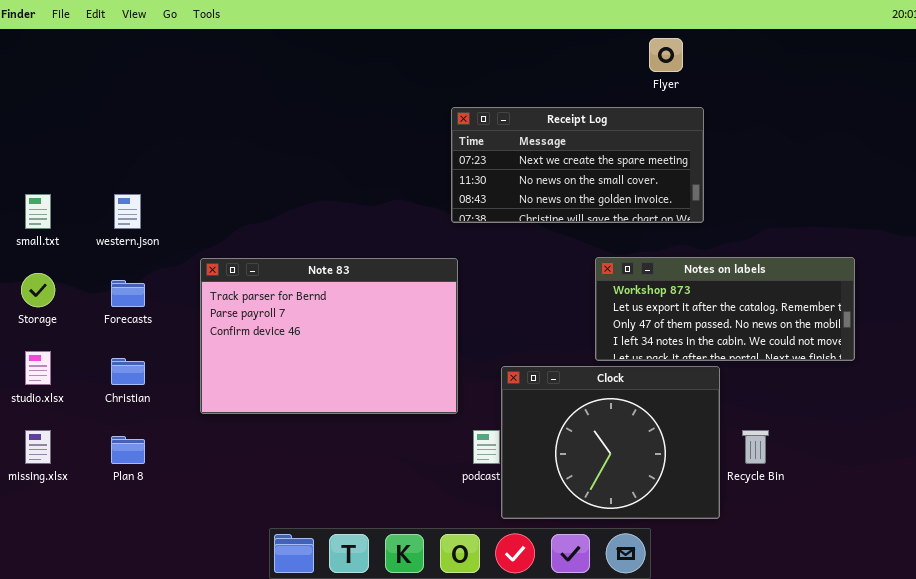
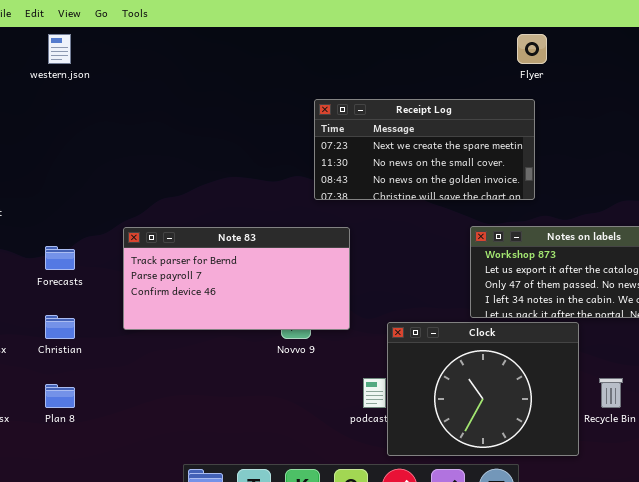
Receipt Log: [451,107,704,223] -> [314,99,535,200], moved
western.json: [114,194,141,229] -> [48,34,71,64], moved
Note 83: [200,258,458,414] -> [123,227,350,330], resized

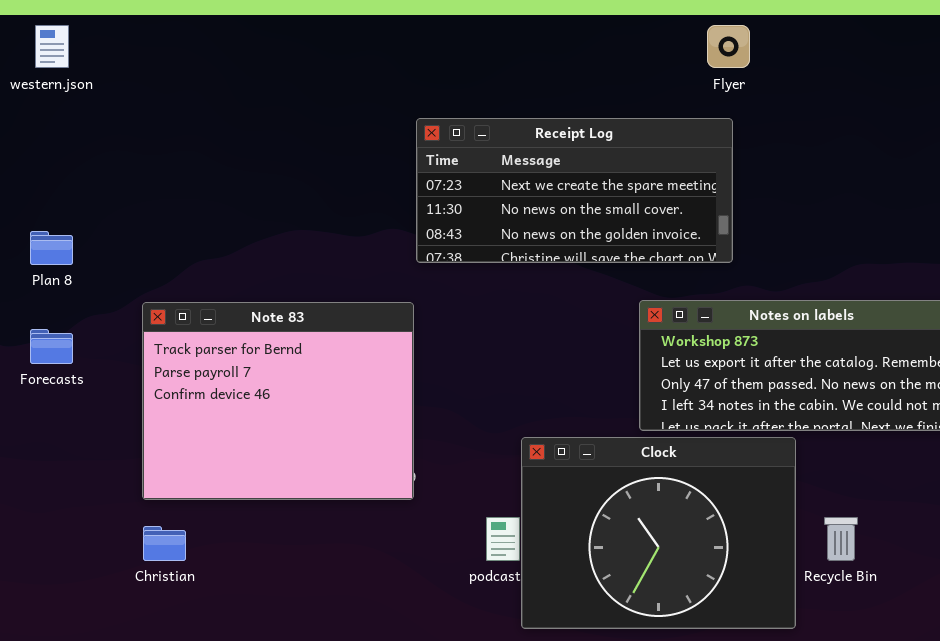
Note 83: [123,227,350,330] -> [142,302,414,500], resized
Christian: [45,315,75,339] -> [143,526,186,561], moved
Plan 8: [45,384,75,408] -> [30,231,73,265], moved

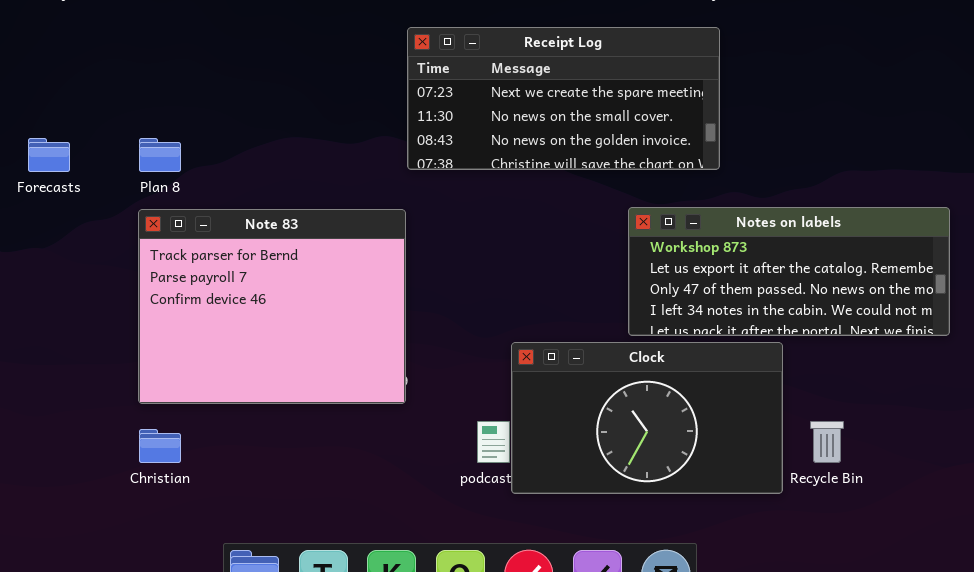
Plan 8: [30,231,73,265] -> [139,138,181,172], moved
Forecasts: [30,329,73,364] -> [28,138,70,172], moved
Clock: [521,437,796,629] -> [511,342,783,494], resized

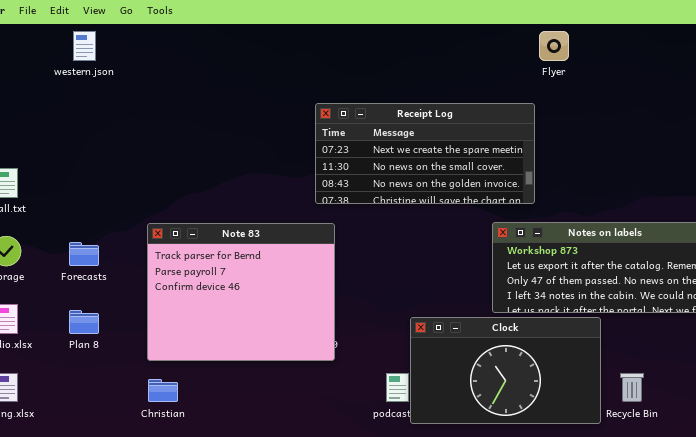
Receipt Log: [407,27,720,170] -> [315,103,535,204], moved
Forecasts: [28,138,70,172] -> [69,242,99,266], moved
Plan 8: [139,138,181,172] -> [69,310,99,334], moved

